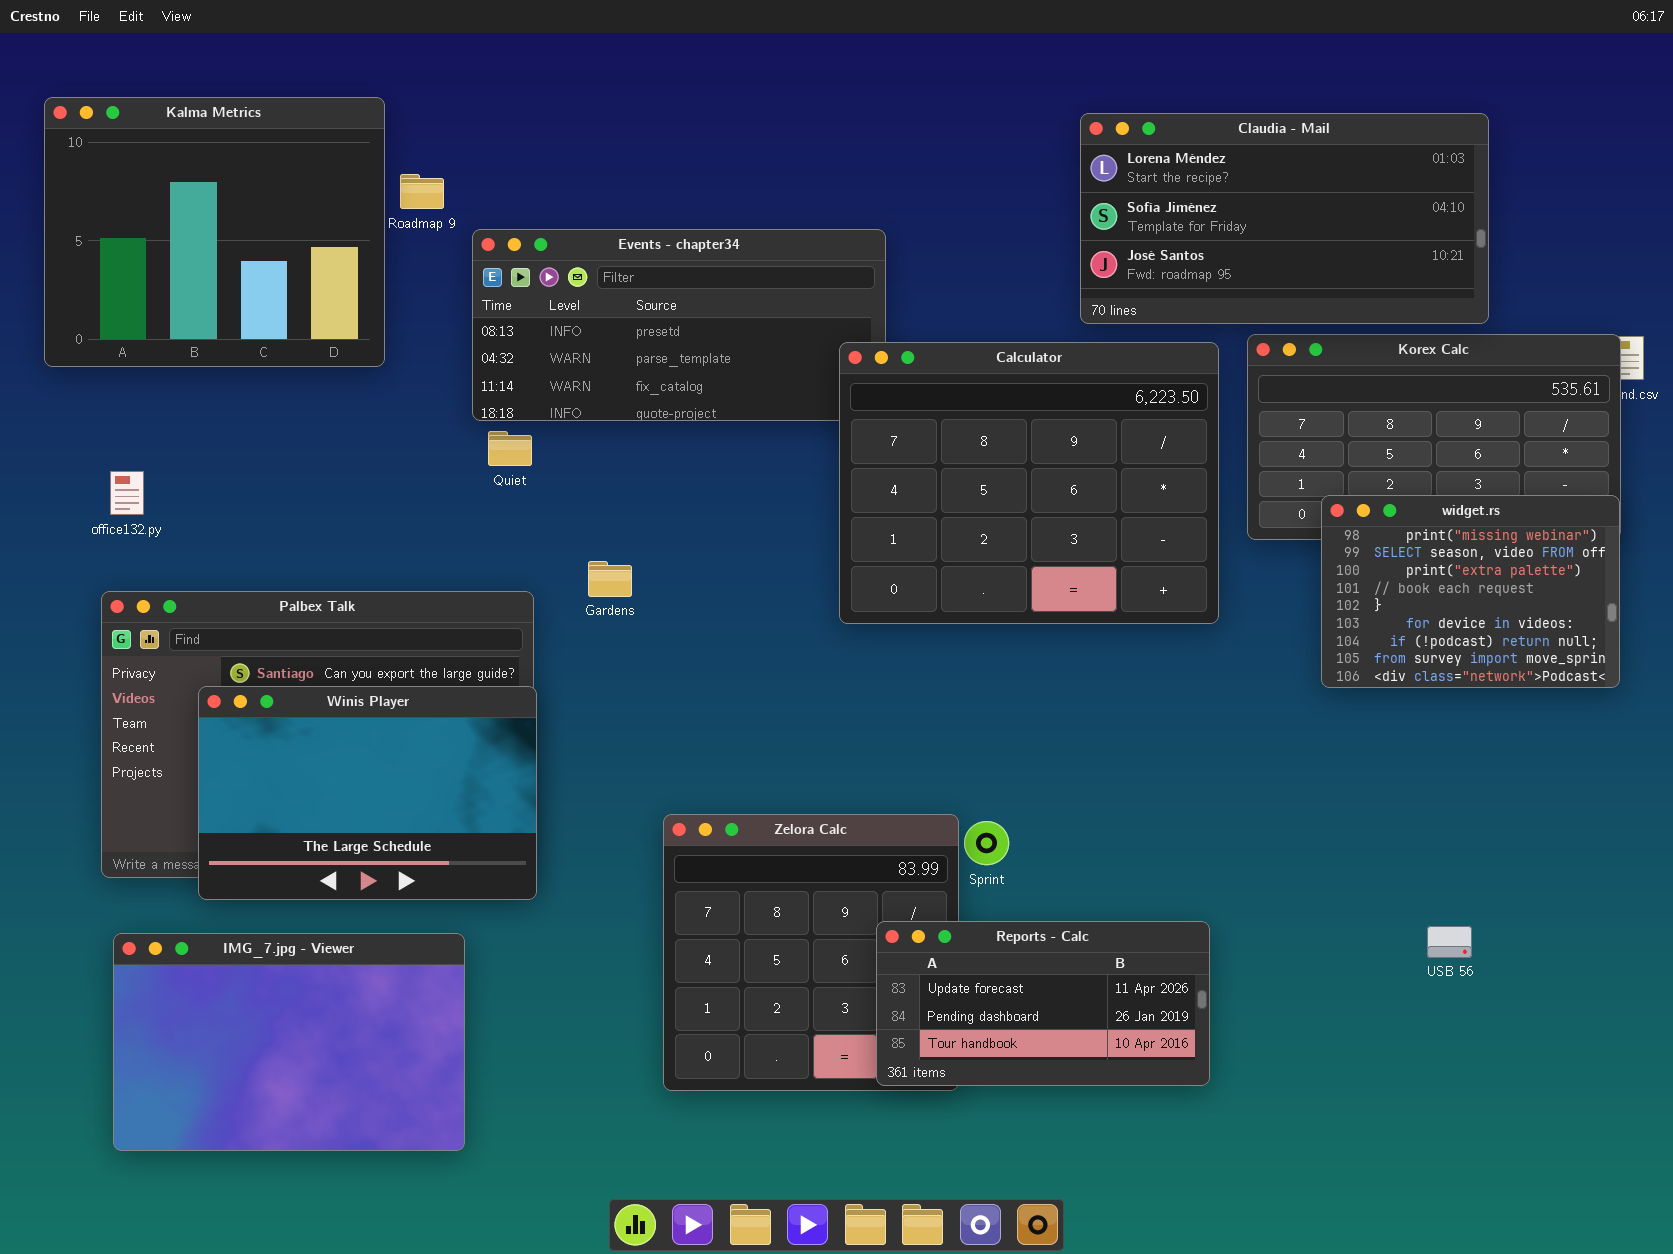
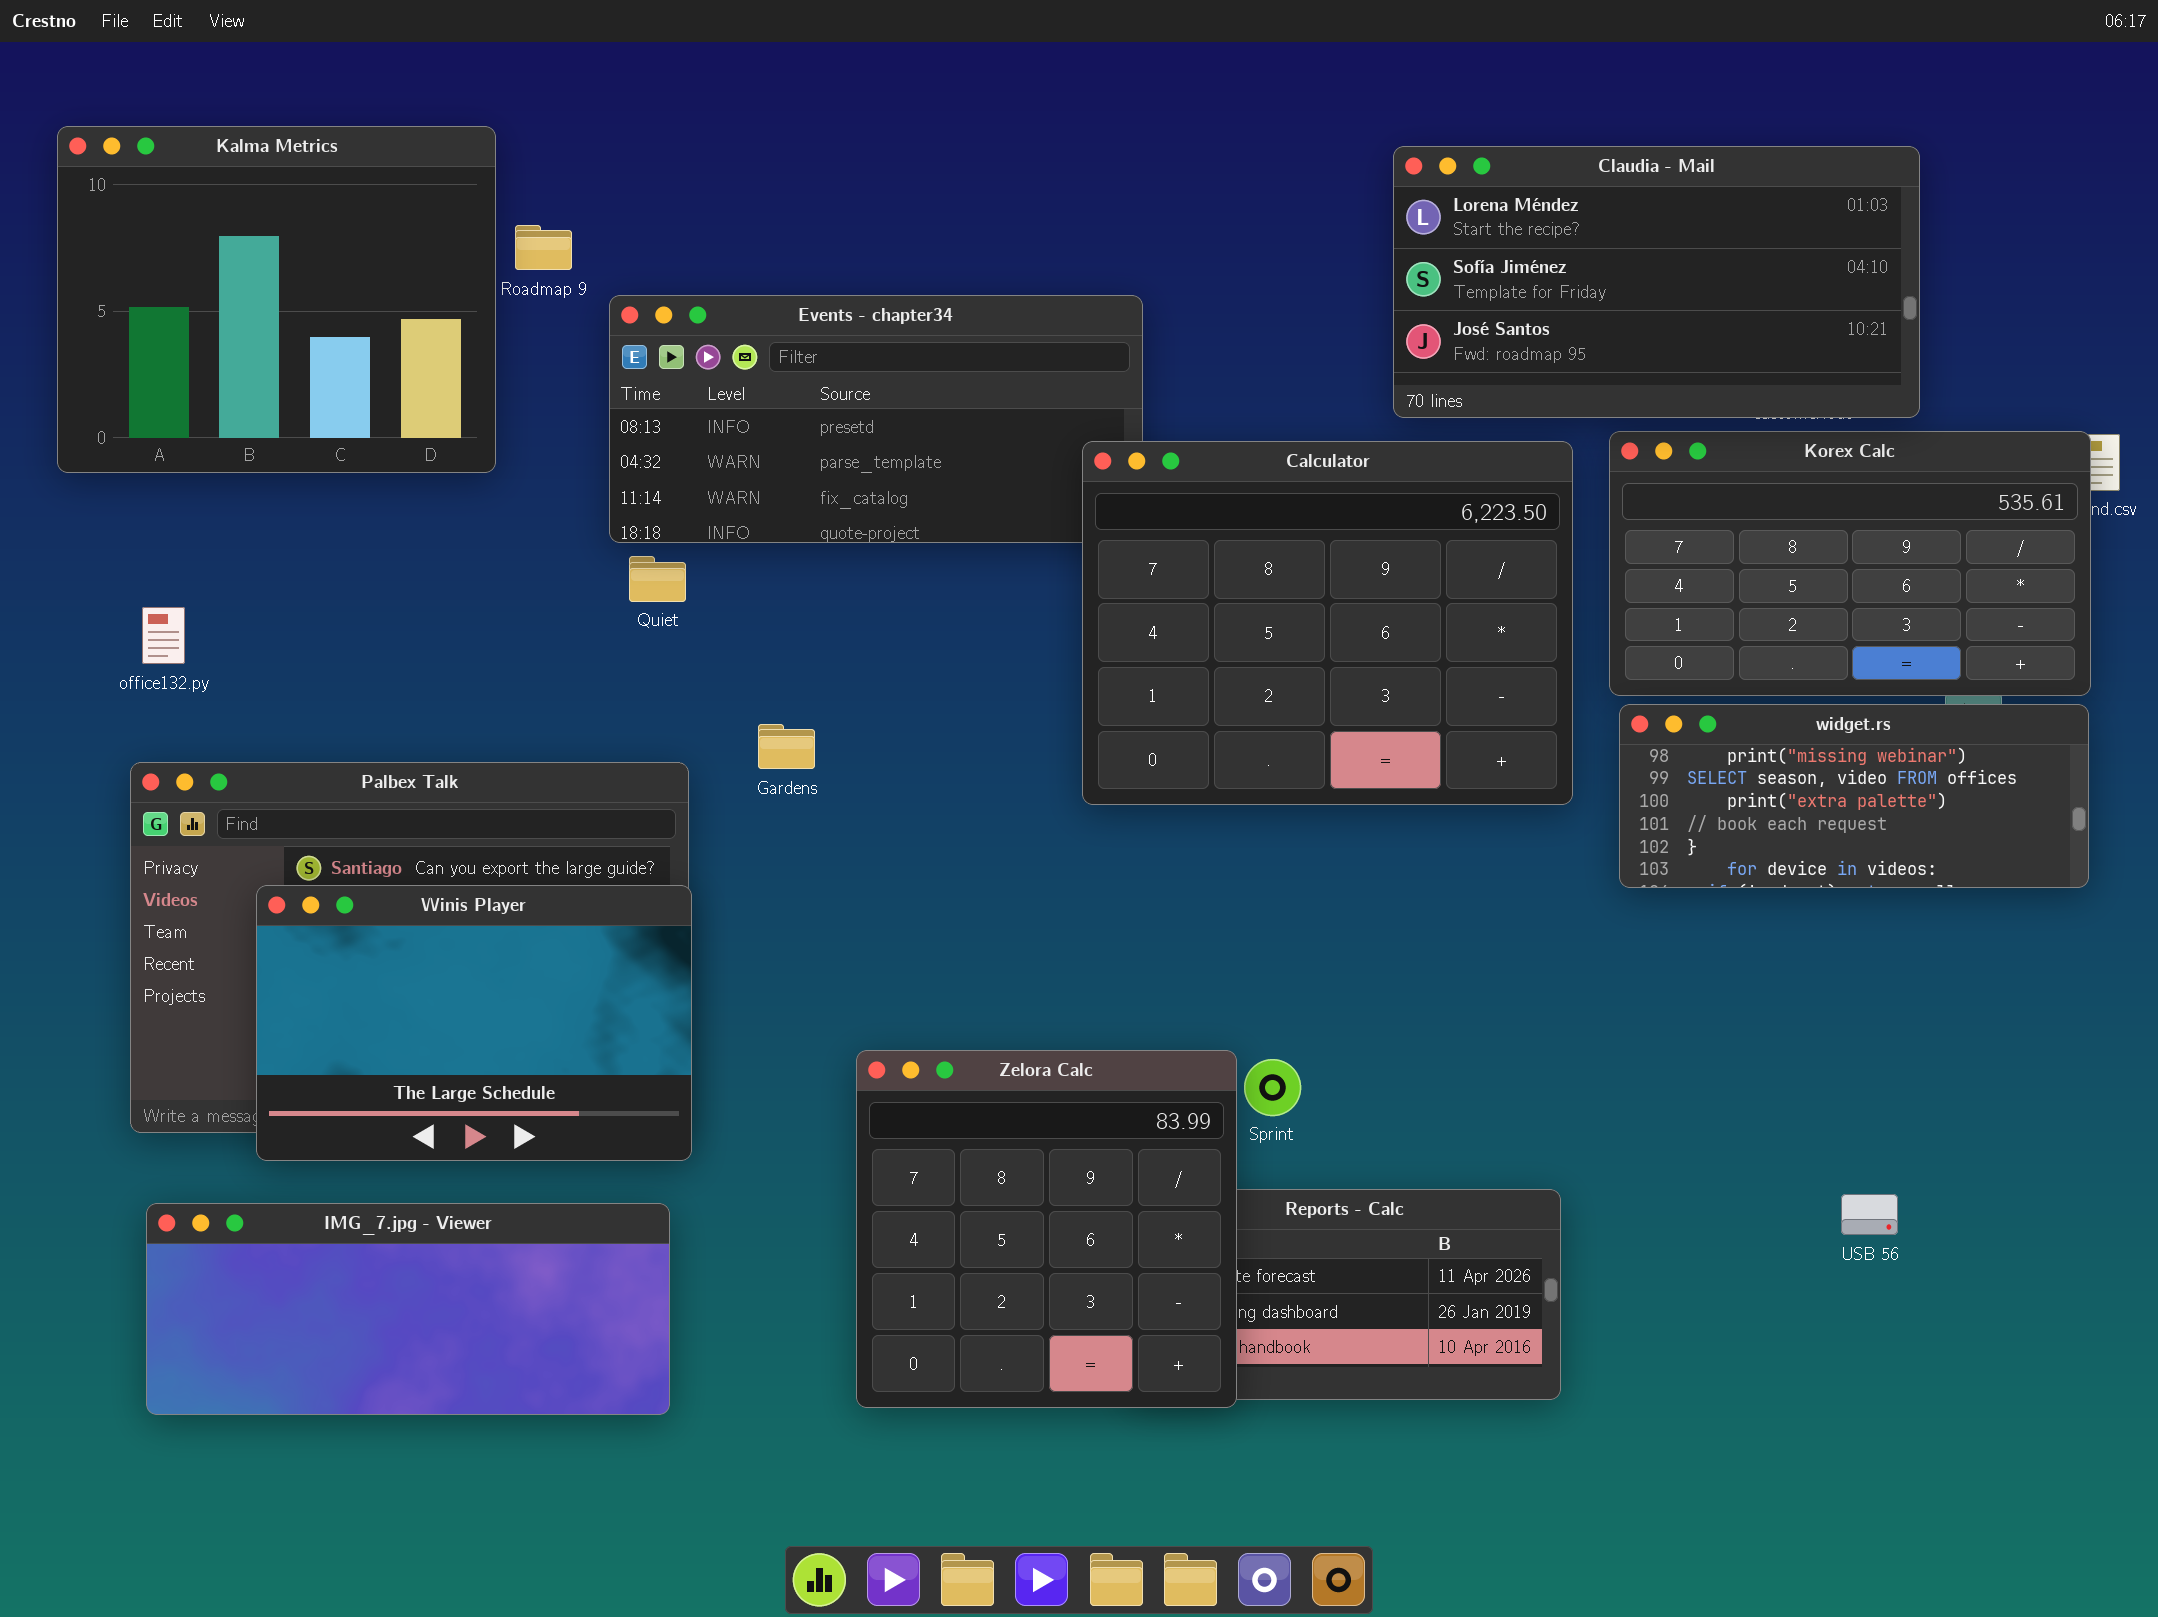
widget.rs: [1321,495,1620,688] -> [1619,704,2089,888], resized
Zelora Calc: [663,814,959,1091] -> [856,1050,1237,1408], raised
IMG_7.jpg - Viewer: [113,933,465,1151] -> [146,1203,670,1415], resized

